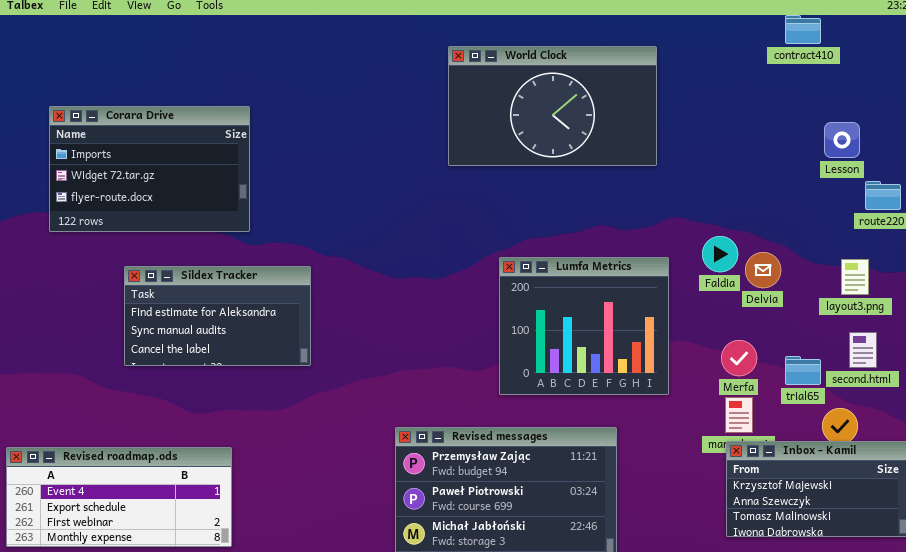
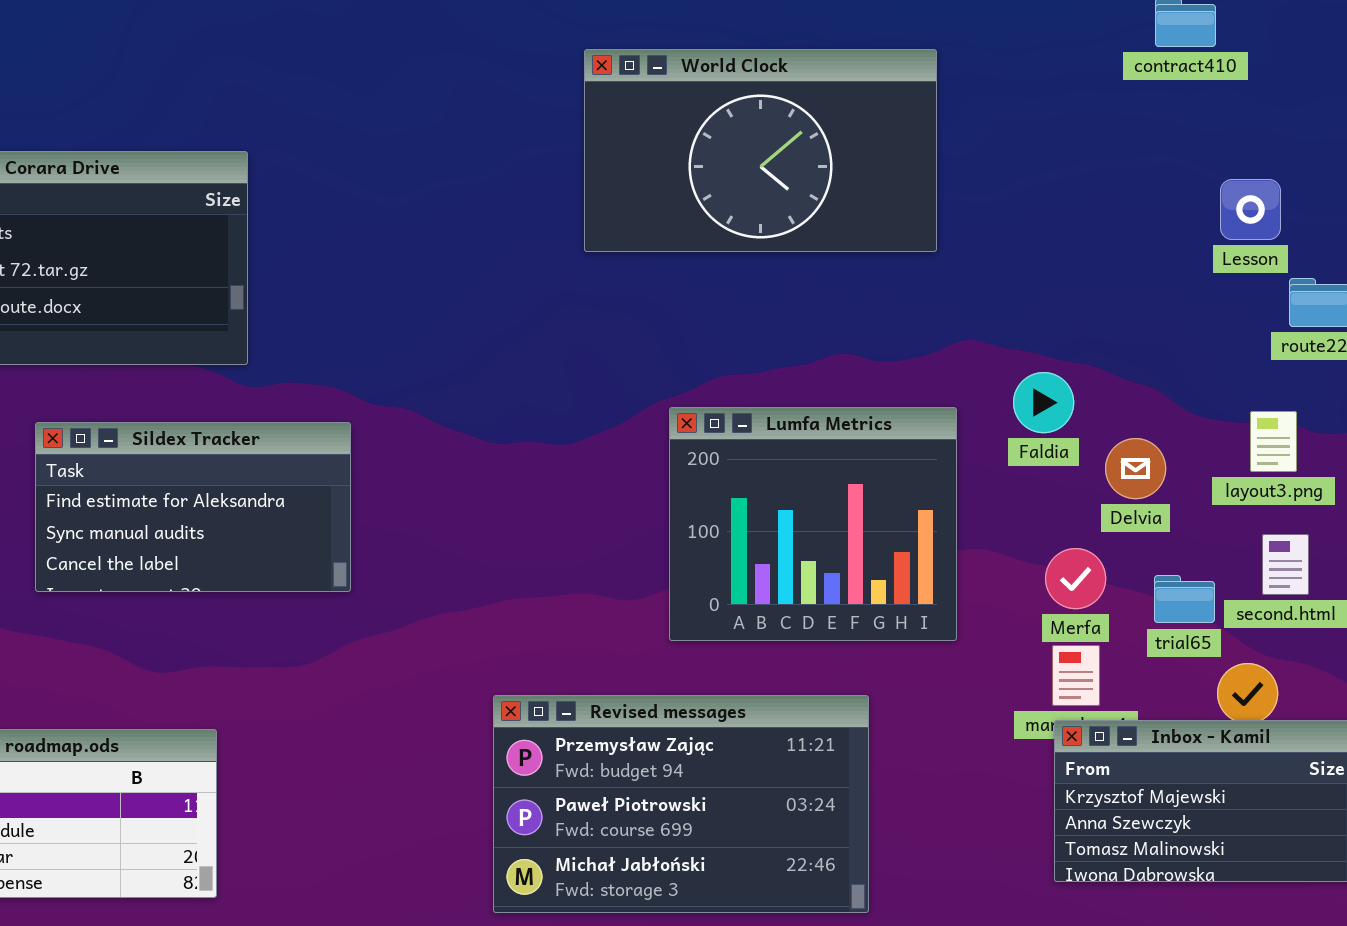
Delvia: [745,252,781,288] -> [1105,438,1166,499], moved

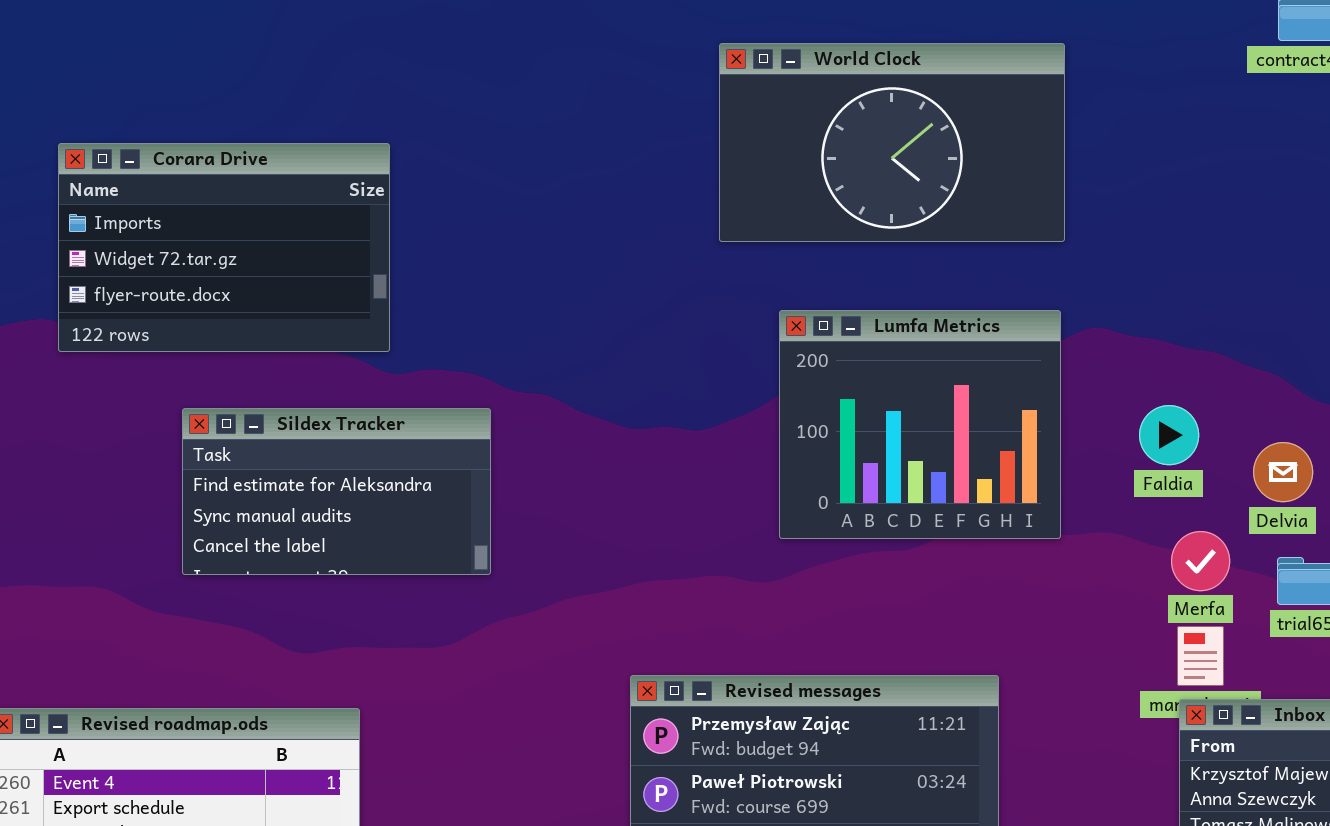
Faldia: [1013,372,1074,433] -> [1139,405,1199,465], moved
Lumfa Metrics: [669,407,957,641] -> [779,310,1061,539], moved
Delvia: [1105,438,1166,499] -> [1253,442,1313,502], moved

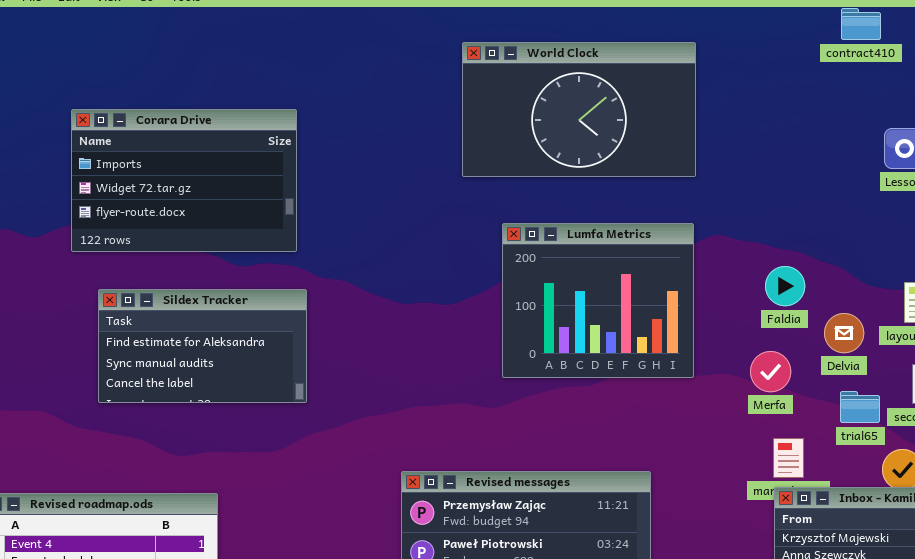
Corara Drive: [58,143,390,352] -> [71,109,297,252], moved
Faldia: [1139,405,1199,465] -> [765,266,805,306], moved
Merfa: [1171,531,1230,591] -> [750,351,791,392], moved

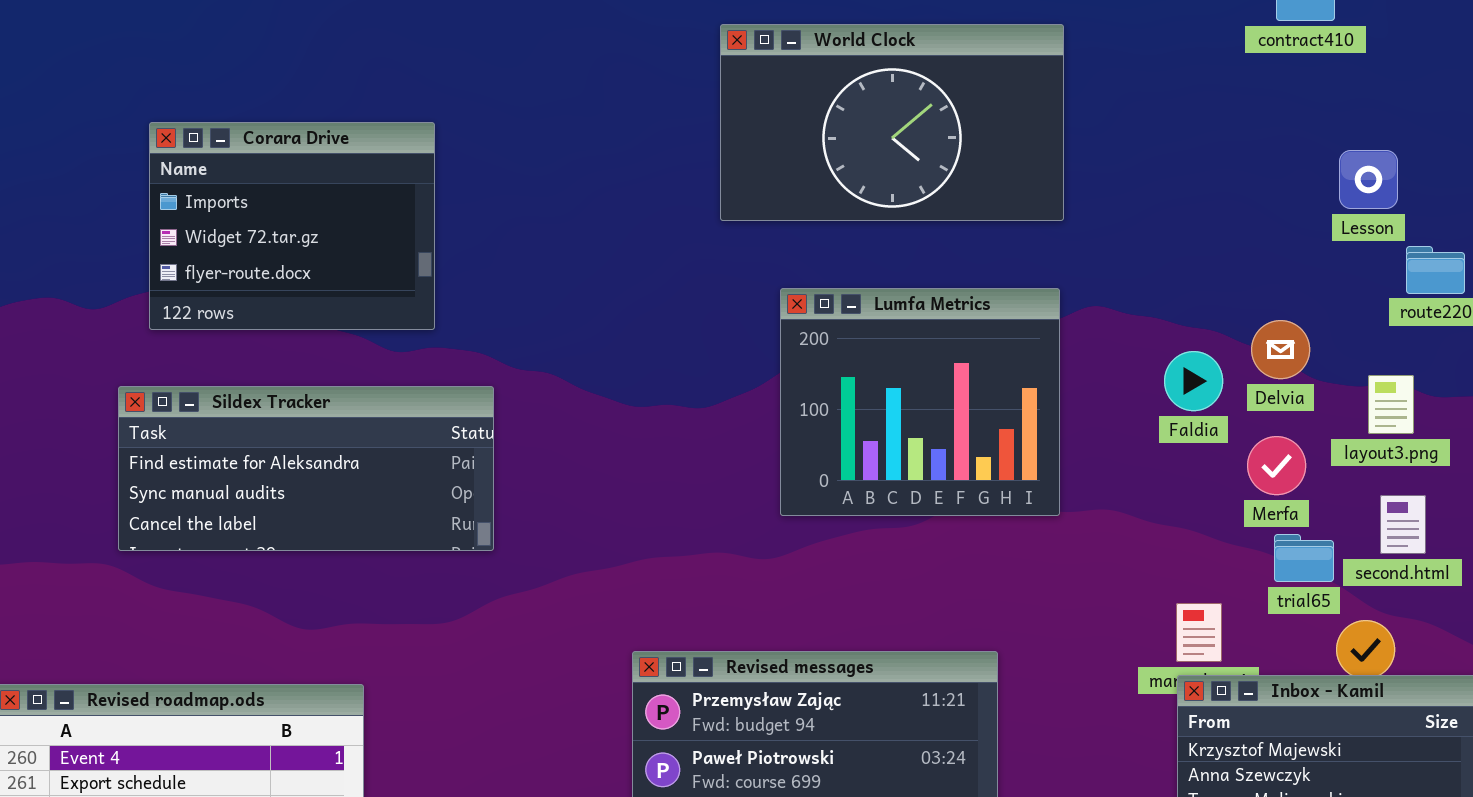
Corara Drive: [71,109,297,252] -> [149,122,435,330], resized
Sildex Tracker: [98,289,307,403] -> [118,386,494,551], resized
Delvia: [824,313,864,353] -> [1251,320,1310,379], moved
Merfa: [750,351,791,392] -> [1247,436,1306,495], moved

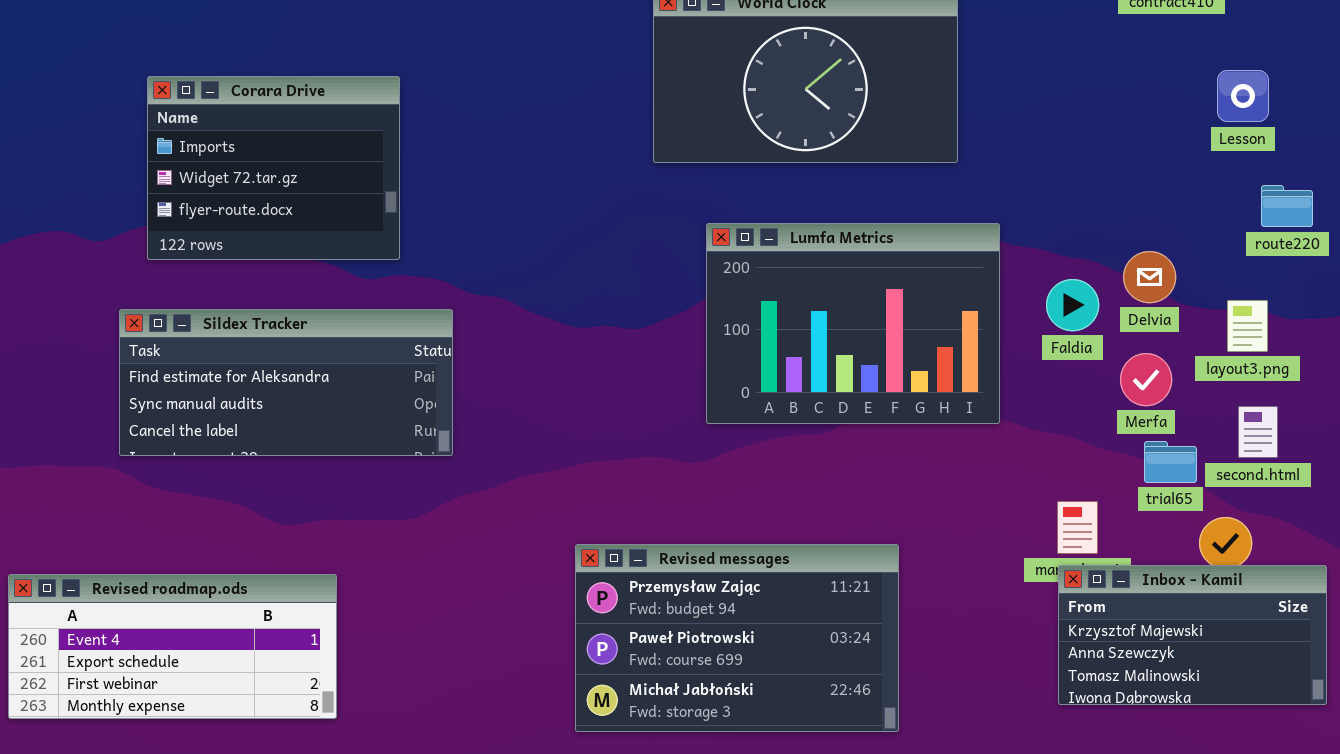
Lesson: [1339,150,1398,209] -> [1217,70,1269,122], moved
Lumfa Metrics: [780,288,1060,516] -> [706,223,1000,424], resized

